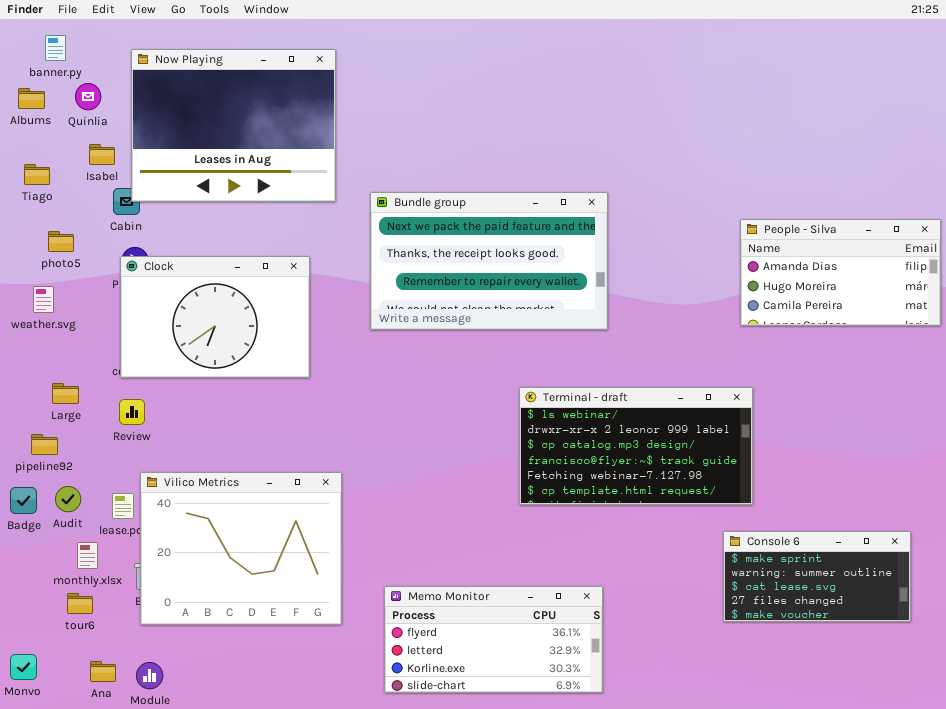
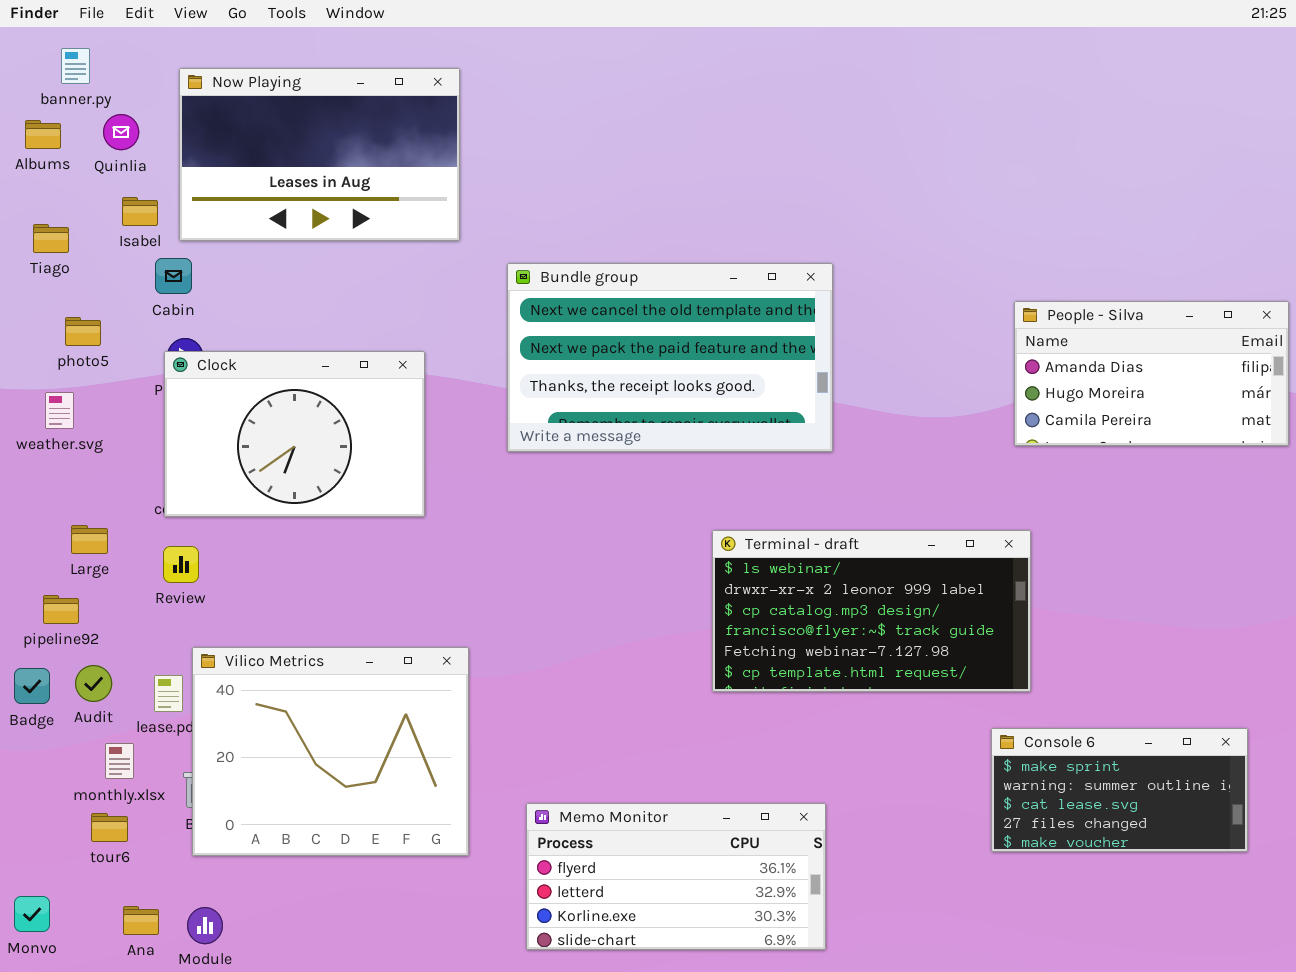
Now Playing: [131,49,336,202] -> [179,68,460,241], resized
Bundle group: [370,192,608,330] -> [507,263,833,452], scrolled up 1 row

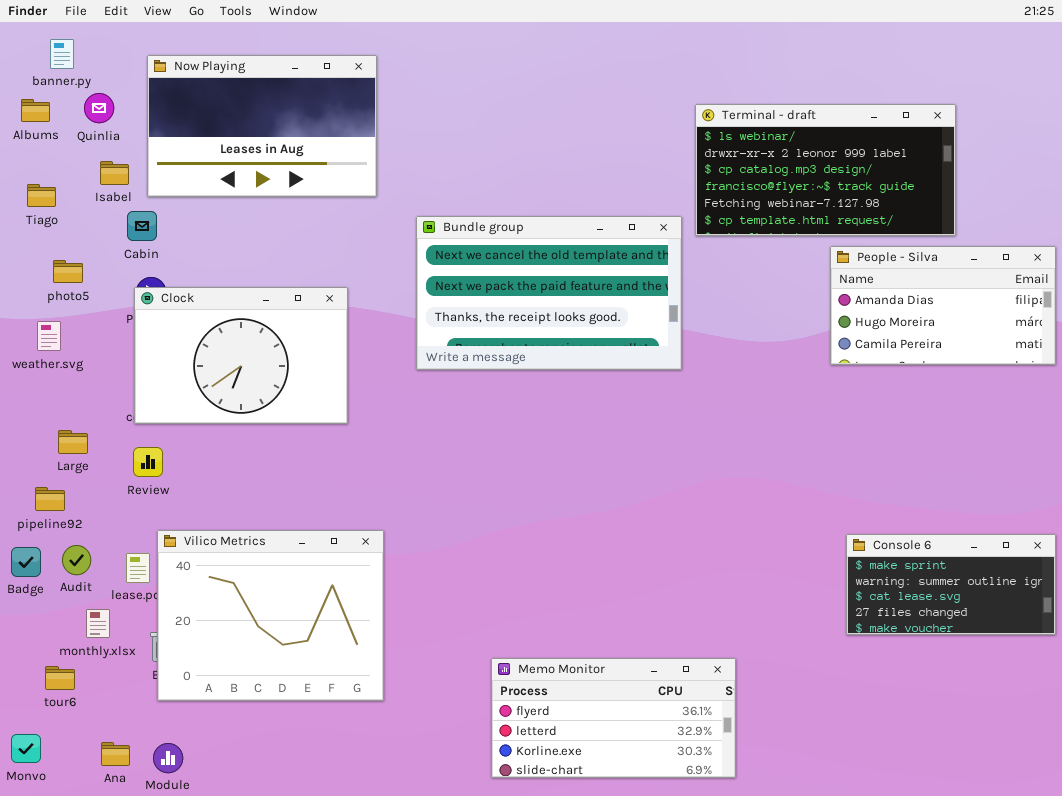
Terminal - draft: [712,530,1031,692] -> [695,104,956,236], moved
Console 6: [991,728,1248,852] -> [846,534,1056,635], moved
Memo Monitor: [526,803,826,950] -> [491,658,736,778], moved
tour6: [91,813,128,842] -> [45,666,75,690], moved

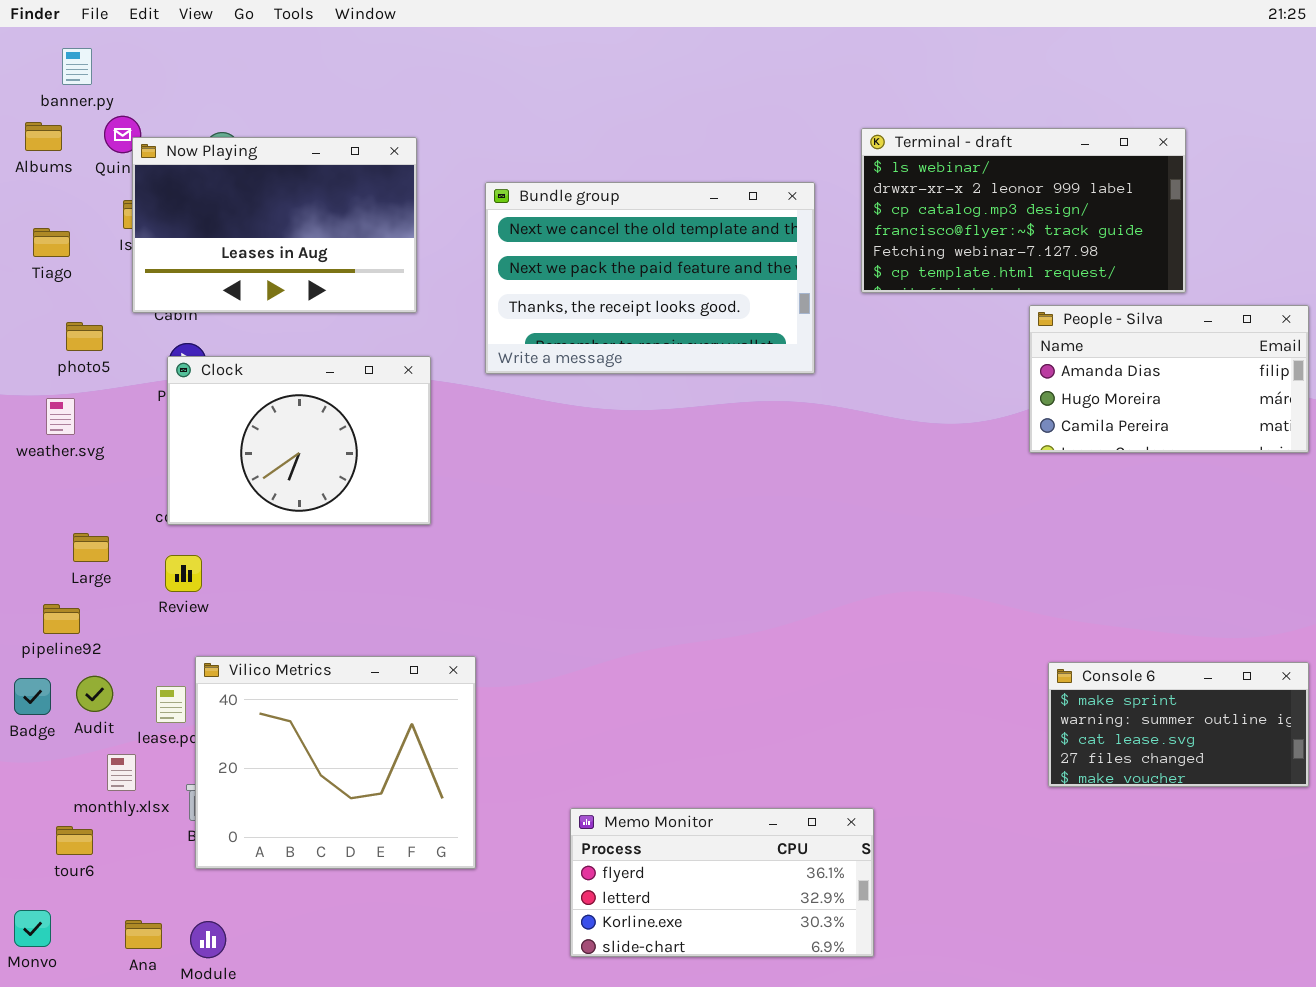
Now Playing: [147,55,377,197] -> [132,137,417,313], moved
Bundle group: [416,216,682,370] -> [485,182,815,374], moved
Memo Monitor: [491,658,736,778] -> [570,808,874,957], moved

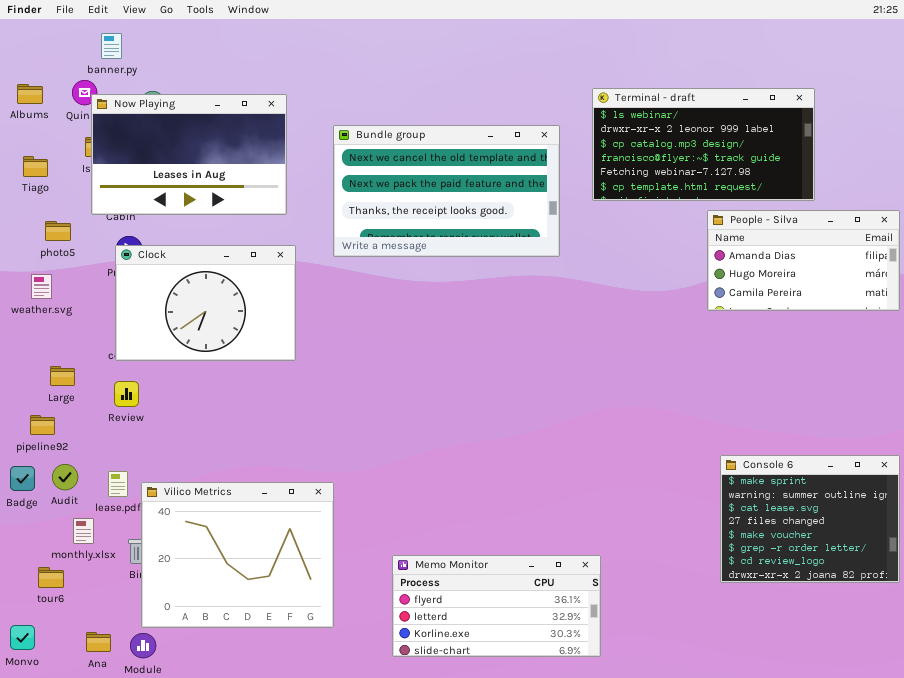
banner.py: [62,48,92,85] -> [101,33,122,59], moved
Vilico Metrics: [195,656,476,869] -> [141,482,334,628], moved
Console 6: [1048,662,1309,787] -> [720,455,900,583], resized

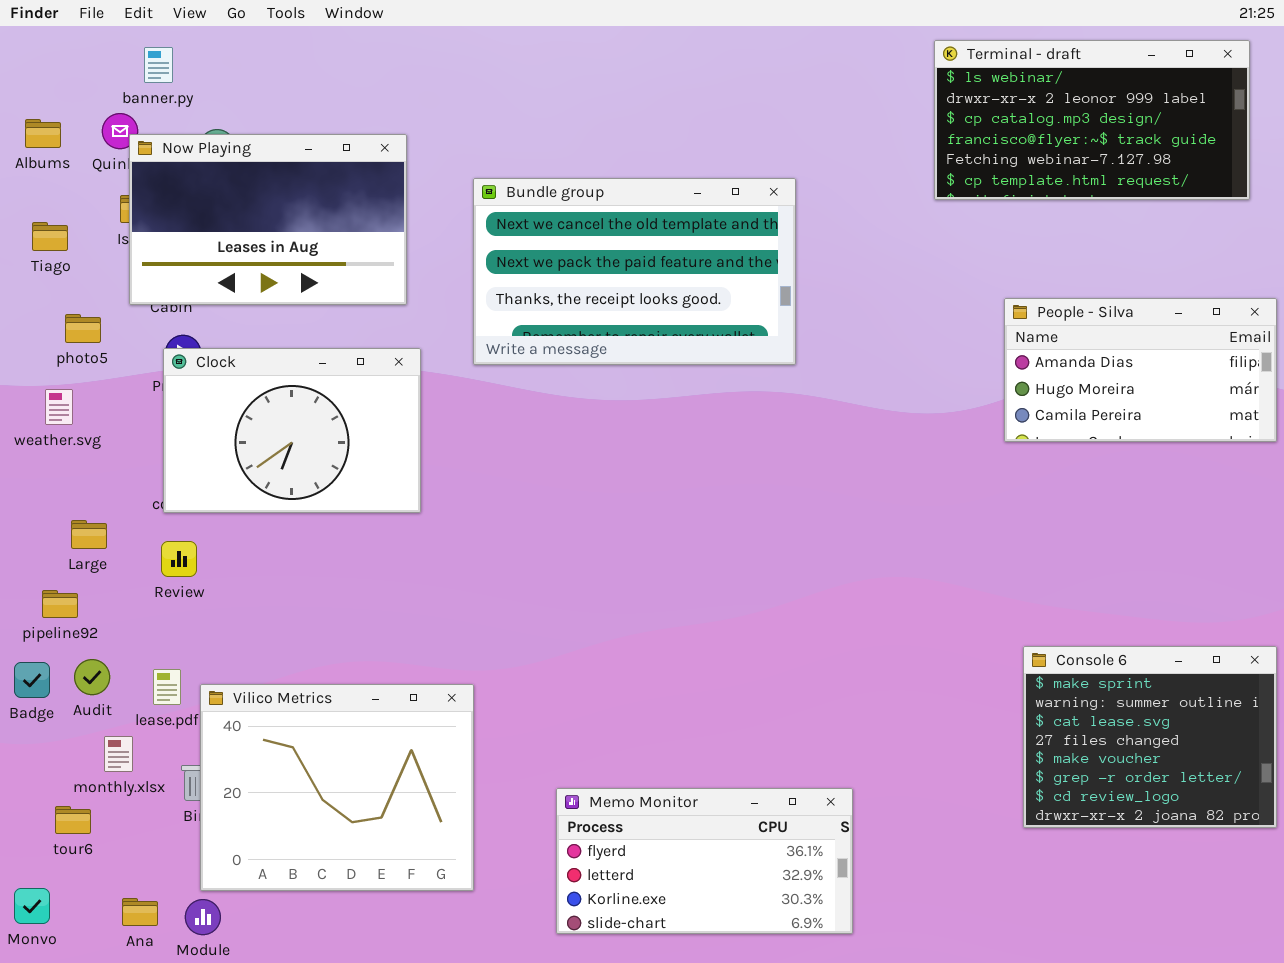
Terminal - draft: [592,88,815,201] -> [934,40,1250,200], moved

